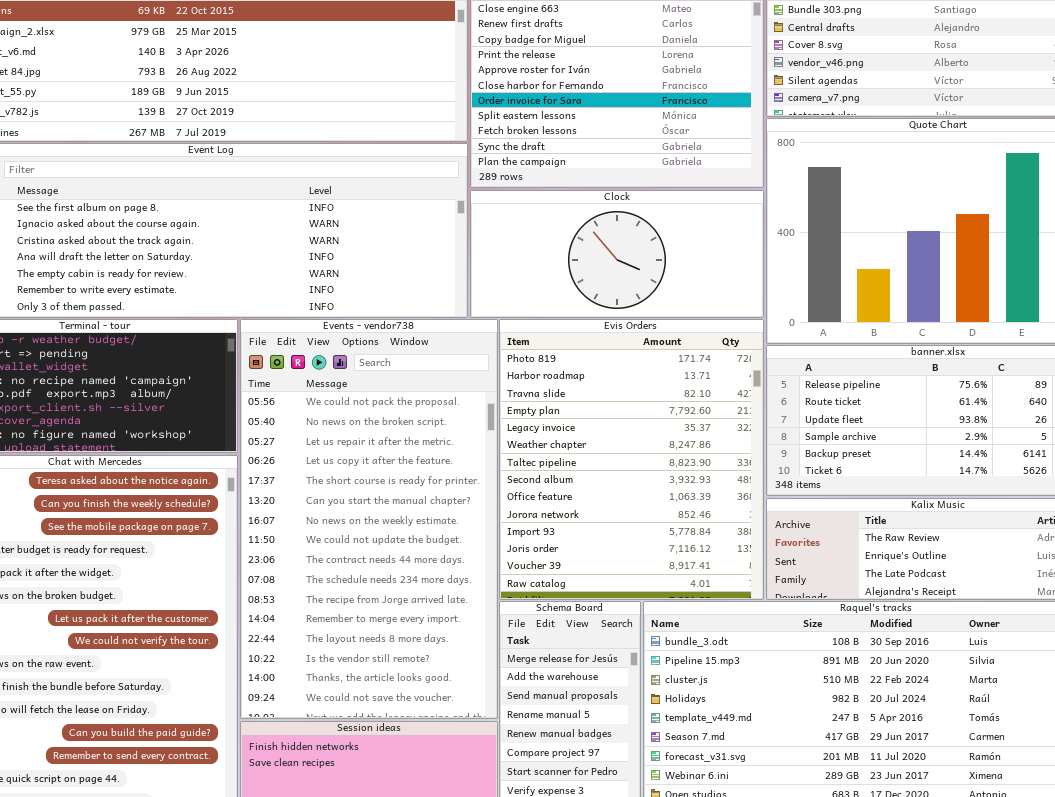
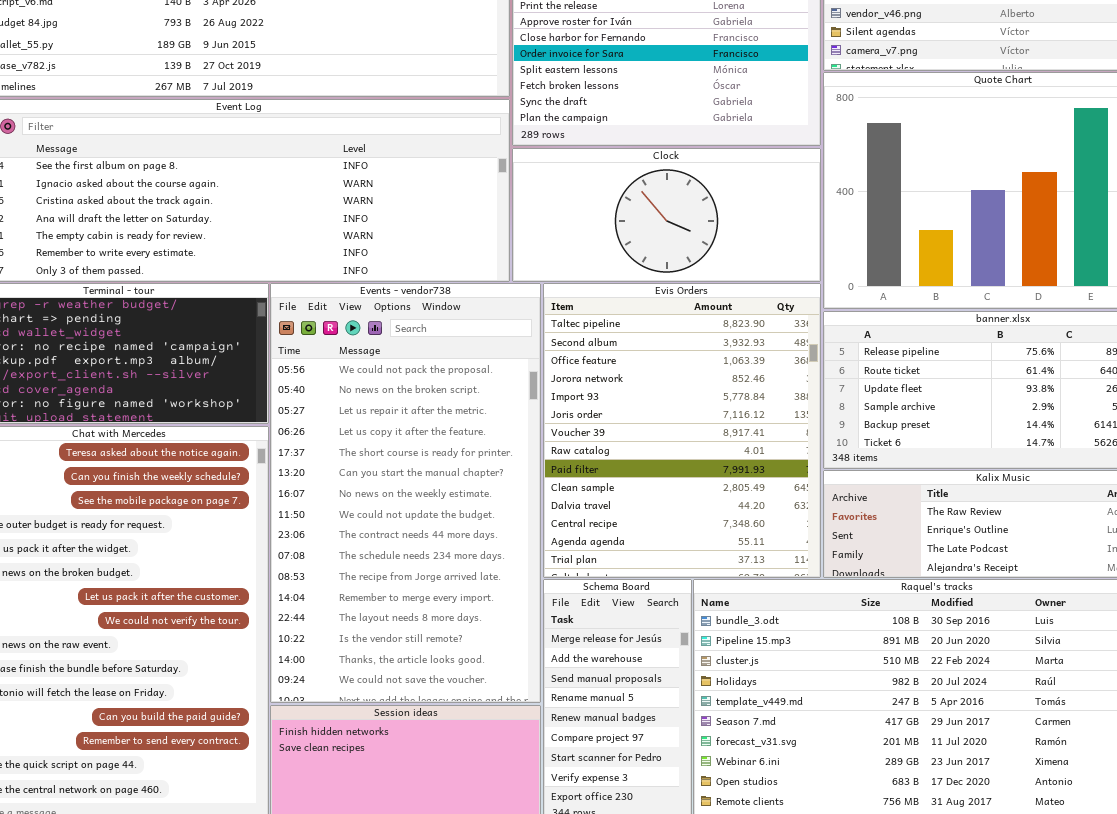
Evis Orders: [499,319,764,600] -> [543,283,821,578], scrolled down 6 rows

